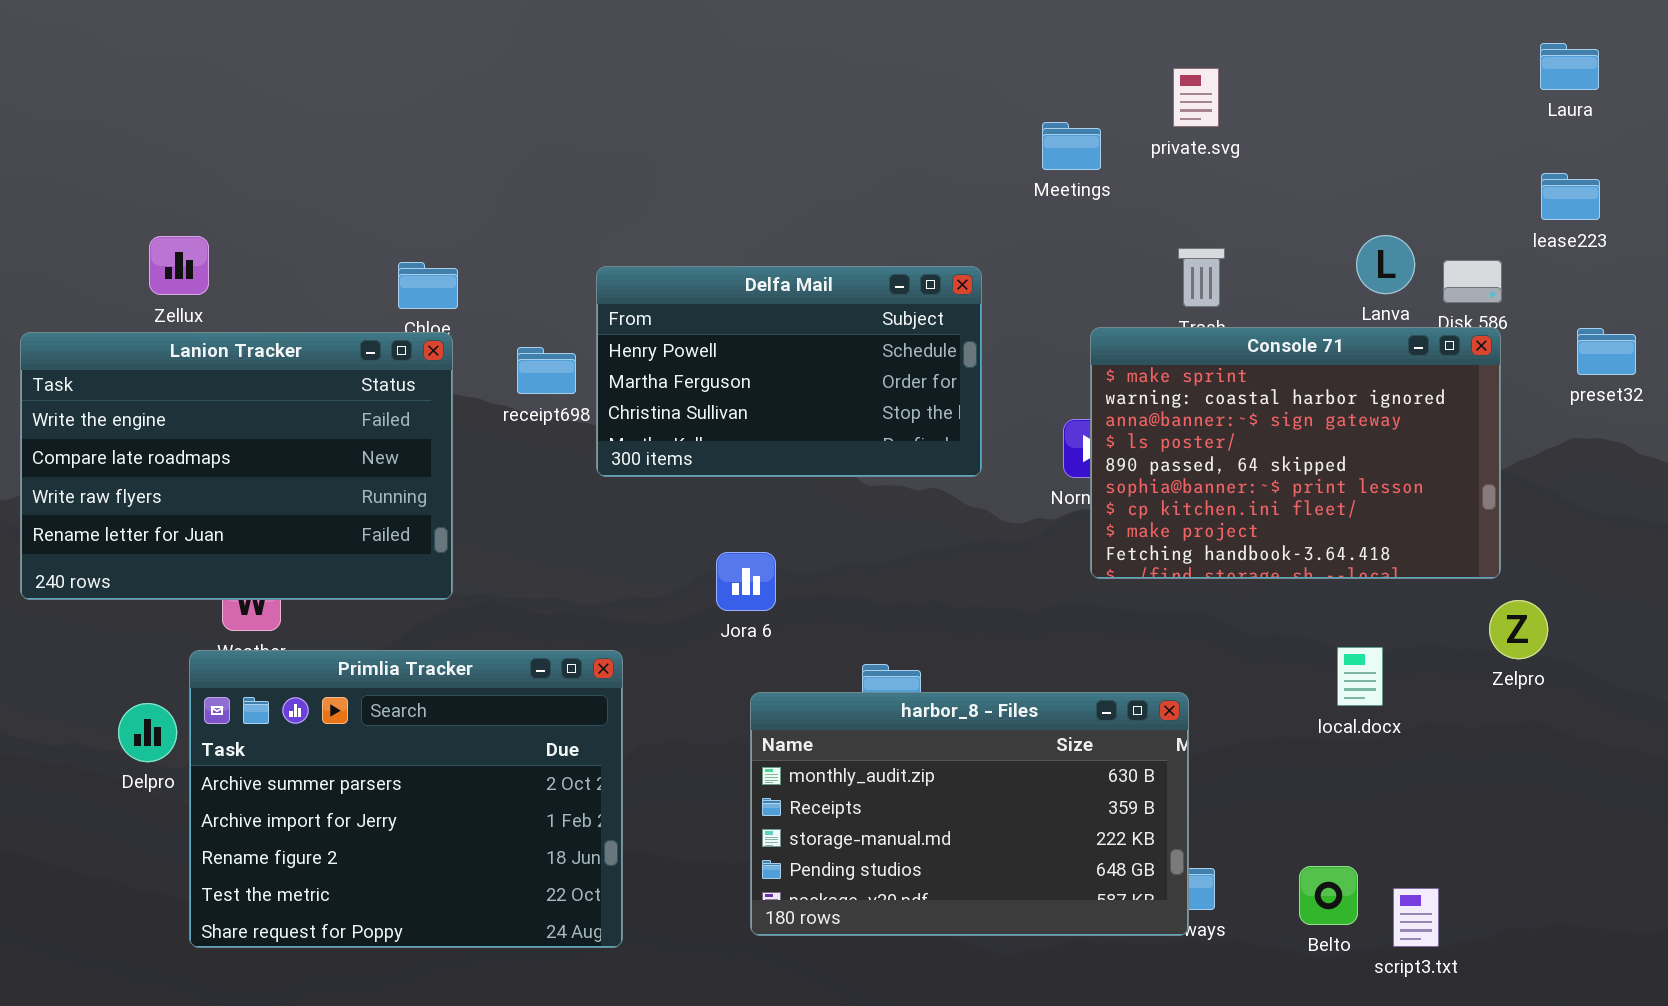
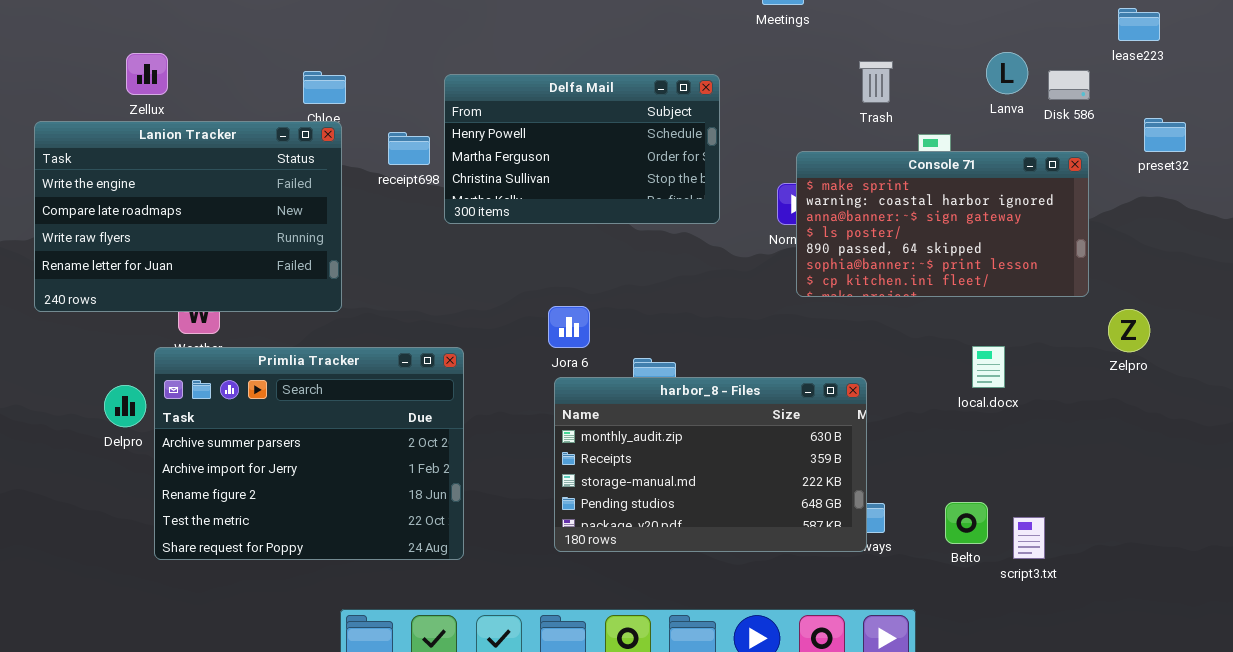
Console 71: [1090,327,1501,579] -> [796,151,1089,297], resized
Jora 6: [716,552,776,611] -> [548,306,590,348], moved
Zelpro: [1489,600,1548,659] -> [1108,309,1150,352], moved

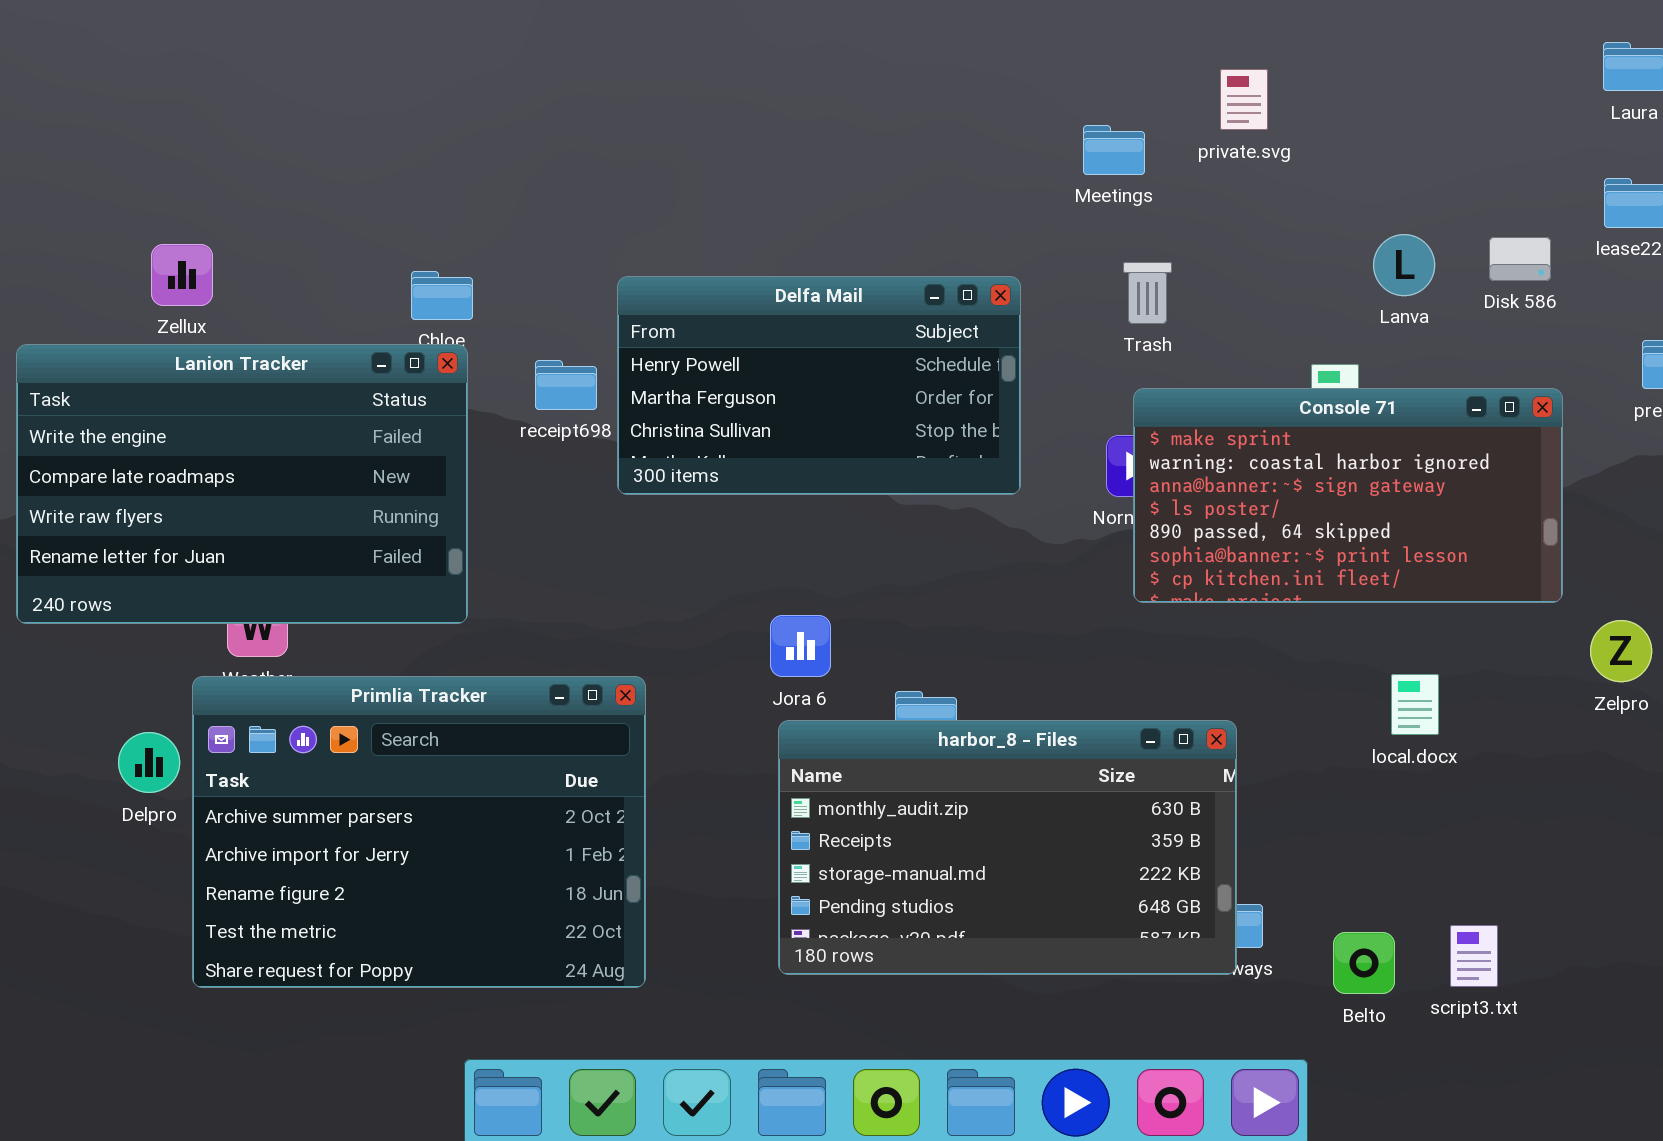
Lanva: [986,52,1028,94] -> [1373,234,1435,296], moved
Trash: [859,61,893,103] -> [1123,262,1172,324], moved
Disk 586: [1048,70,1090,100] -> [1489,237,1551,281], moved
Belto: [945,502,988,544] -> [1333,932,1395,994], moved

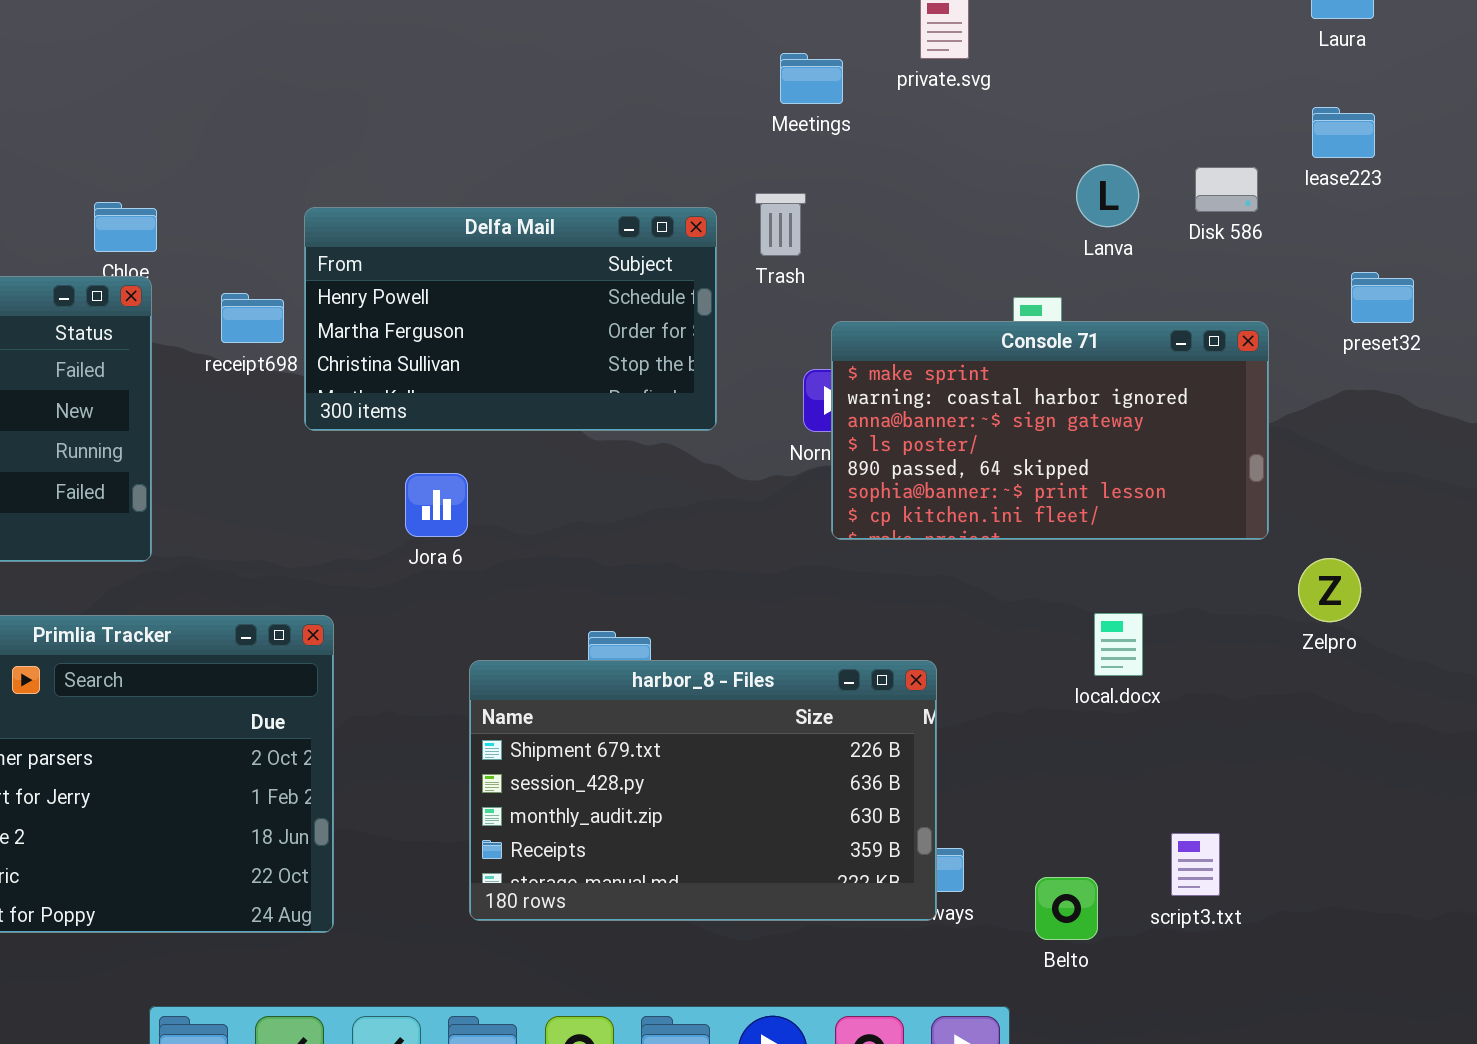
Trash: [1123,262,1172,324] -> [755,193,806,256], moved
Jora 6: [770,615,831,677] -> [405,473,468,537], moved
harbor_8 - Files: [778,720,1237,975] -> [469,660,937,921], scrolled up 2 rows
script3.txt: [1450,925,1498,987] -> [1171,833,1220,896], moved

